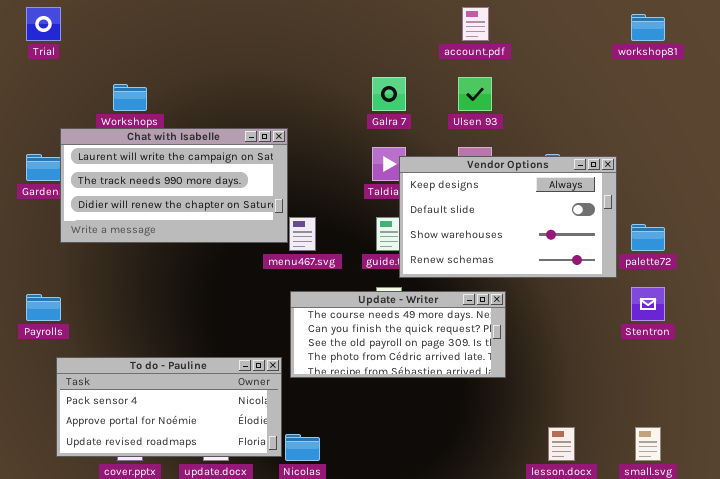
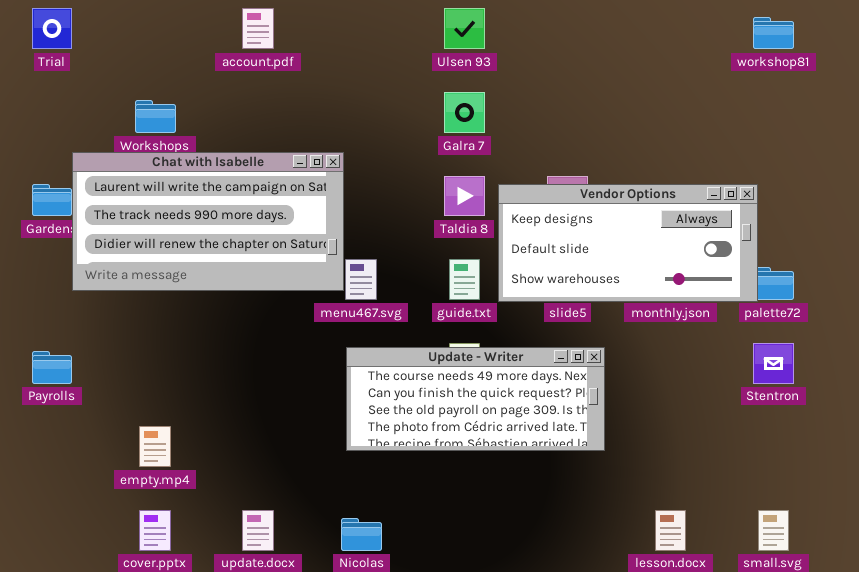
account.pdf: [462,7,489,41] -> [242,8,274,49], moved
Ulsen 93: [458,77,492,111] -> [444,8,485,49], moved
Vendor Options: [399,156,617,278] -> [498,184,758,302], moved, resized
To do - Pauline: [56,357,282,457] -> none, closed

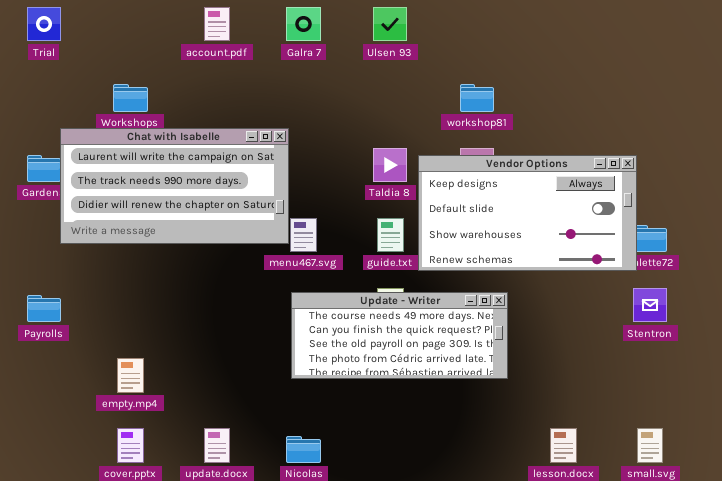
workshop81: [753,17,794,49] -> [460,84,494,112], moved
Galra 7: [444,92,485,133] -> [286,7,321,41], moved
Vendor Options: [498,184,758,302] -> [418,155,637,271], resized

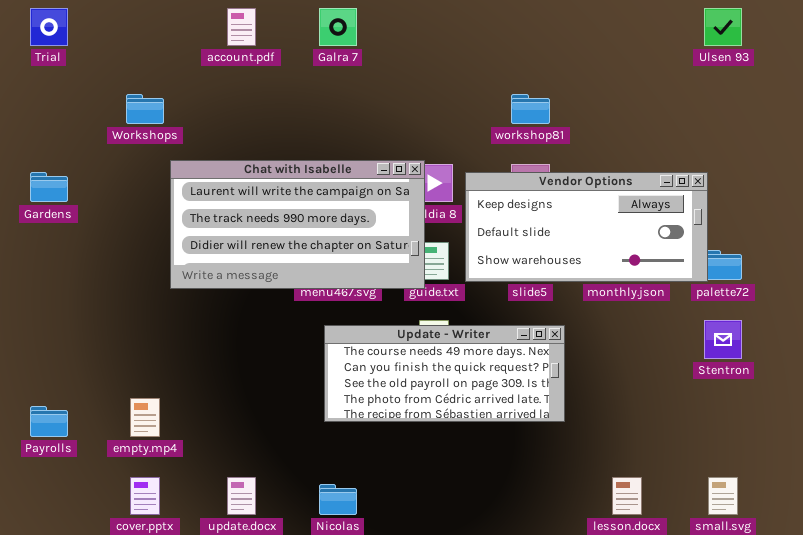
Ulsen 93: [373,7,407,41] -> [704,8,742,46], moved
Chat with Isabelle: [60,128,289,244] -> [170,160,425,289], moved
Vendor Options: [418,155,637,271] -> [465,172,708,282], resized
Payrolls: [27,295,61,322] -> [30,406,68,437], moved

